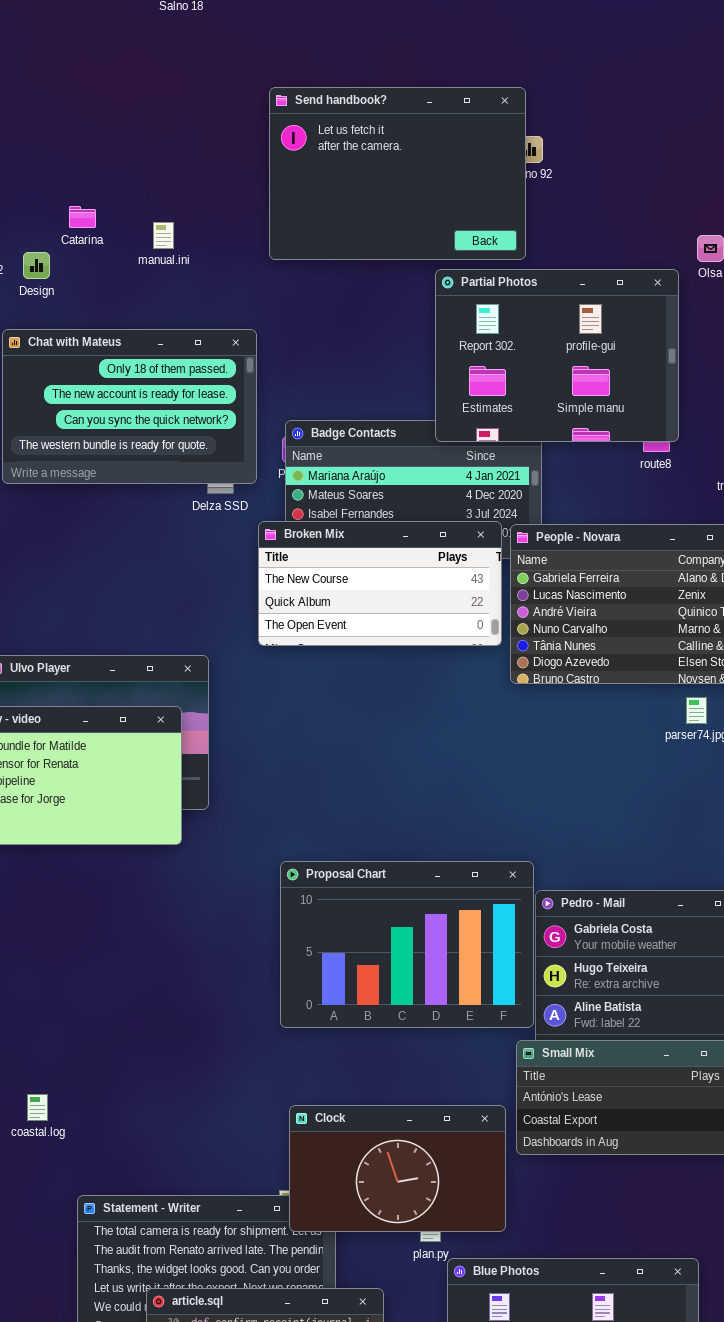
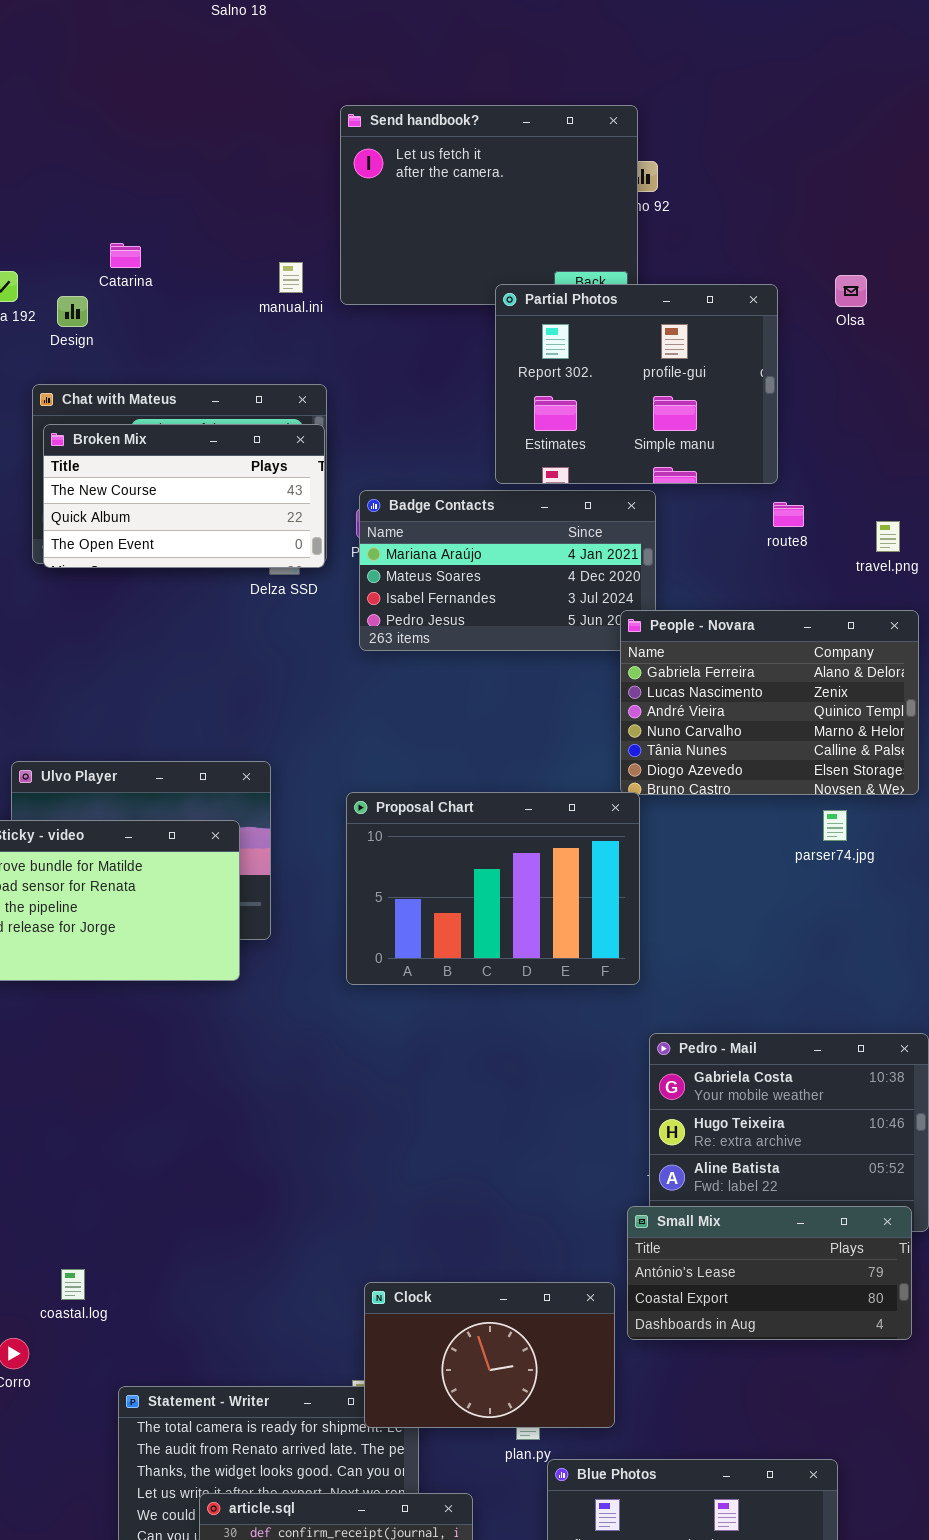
manual.ini: [153,222,174,249] -> [279,262,303,293], moved
Partial Photos: [435,269,679,442] -> [495,284,778,484], moved
Broken Mix: [258,521,502,646] -> [43,424,325,568], moved
Proposal Chart: [280,861,534,1028] -> [346,792,640,985], moved

